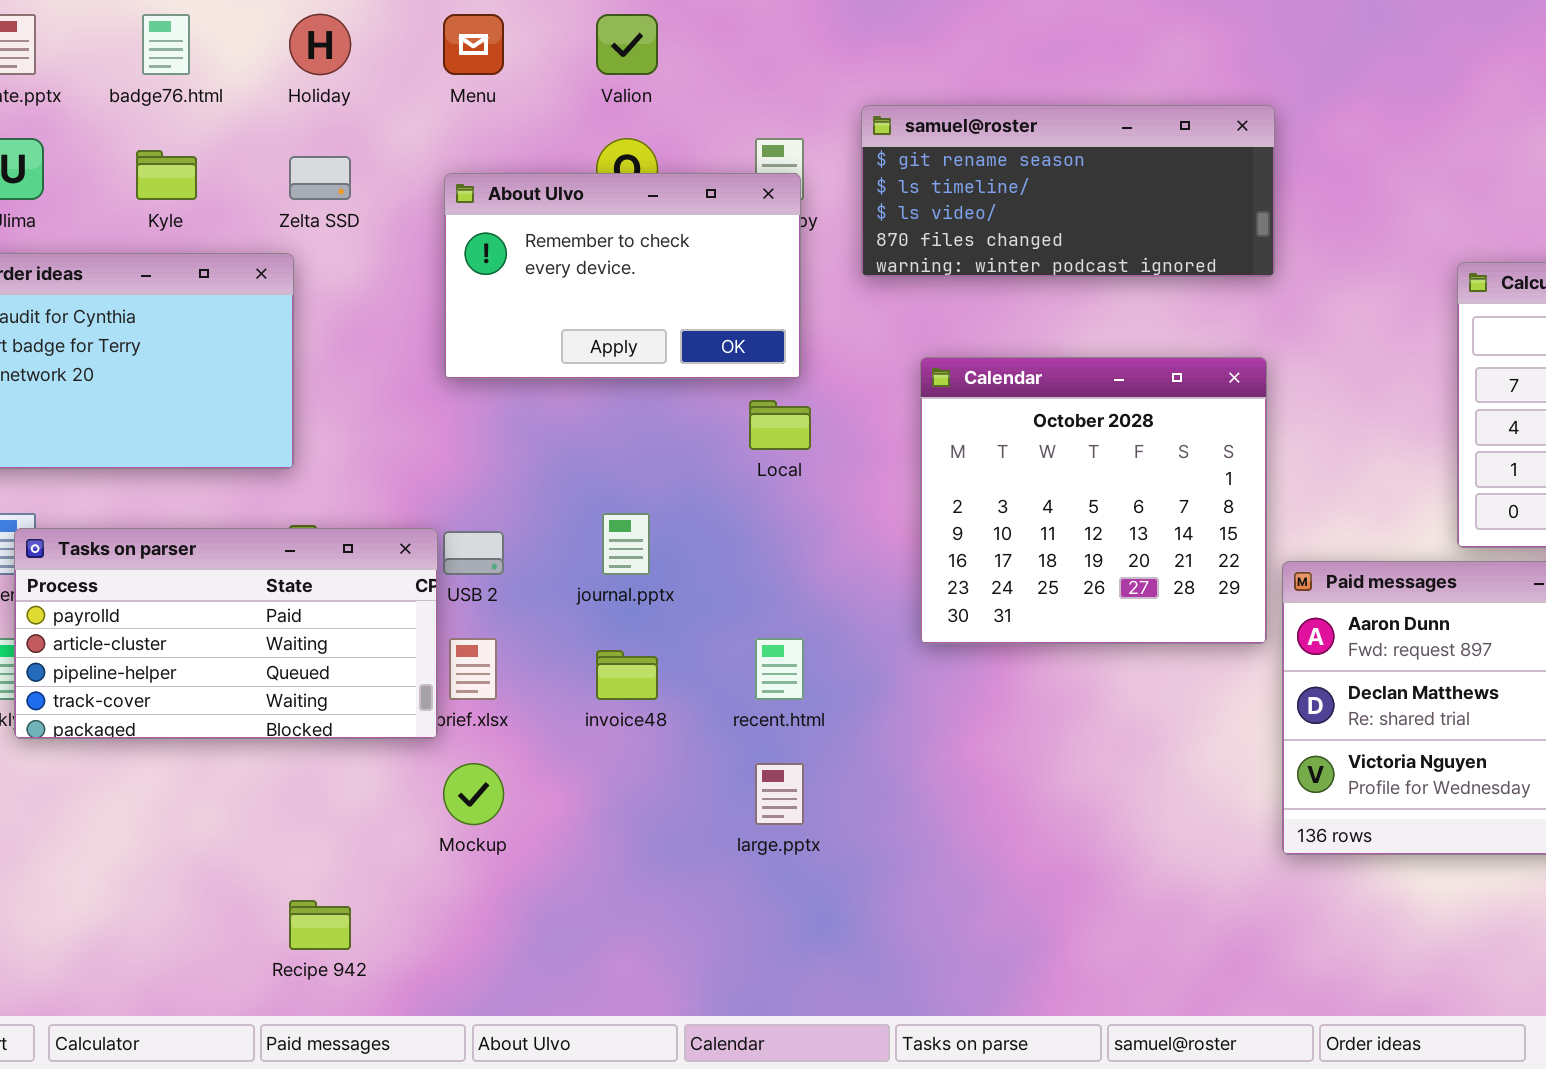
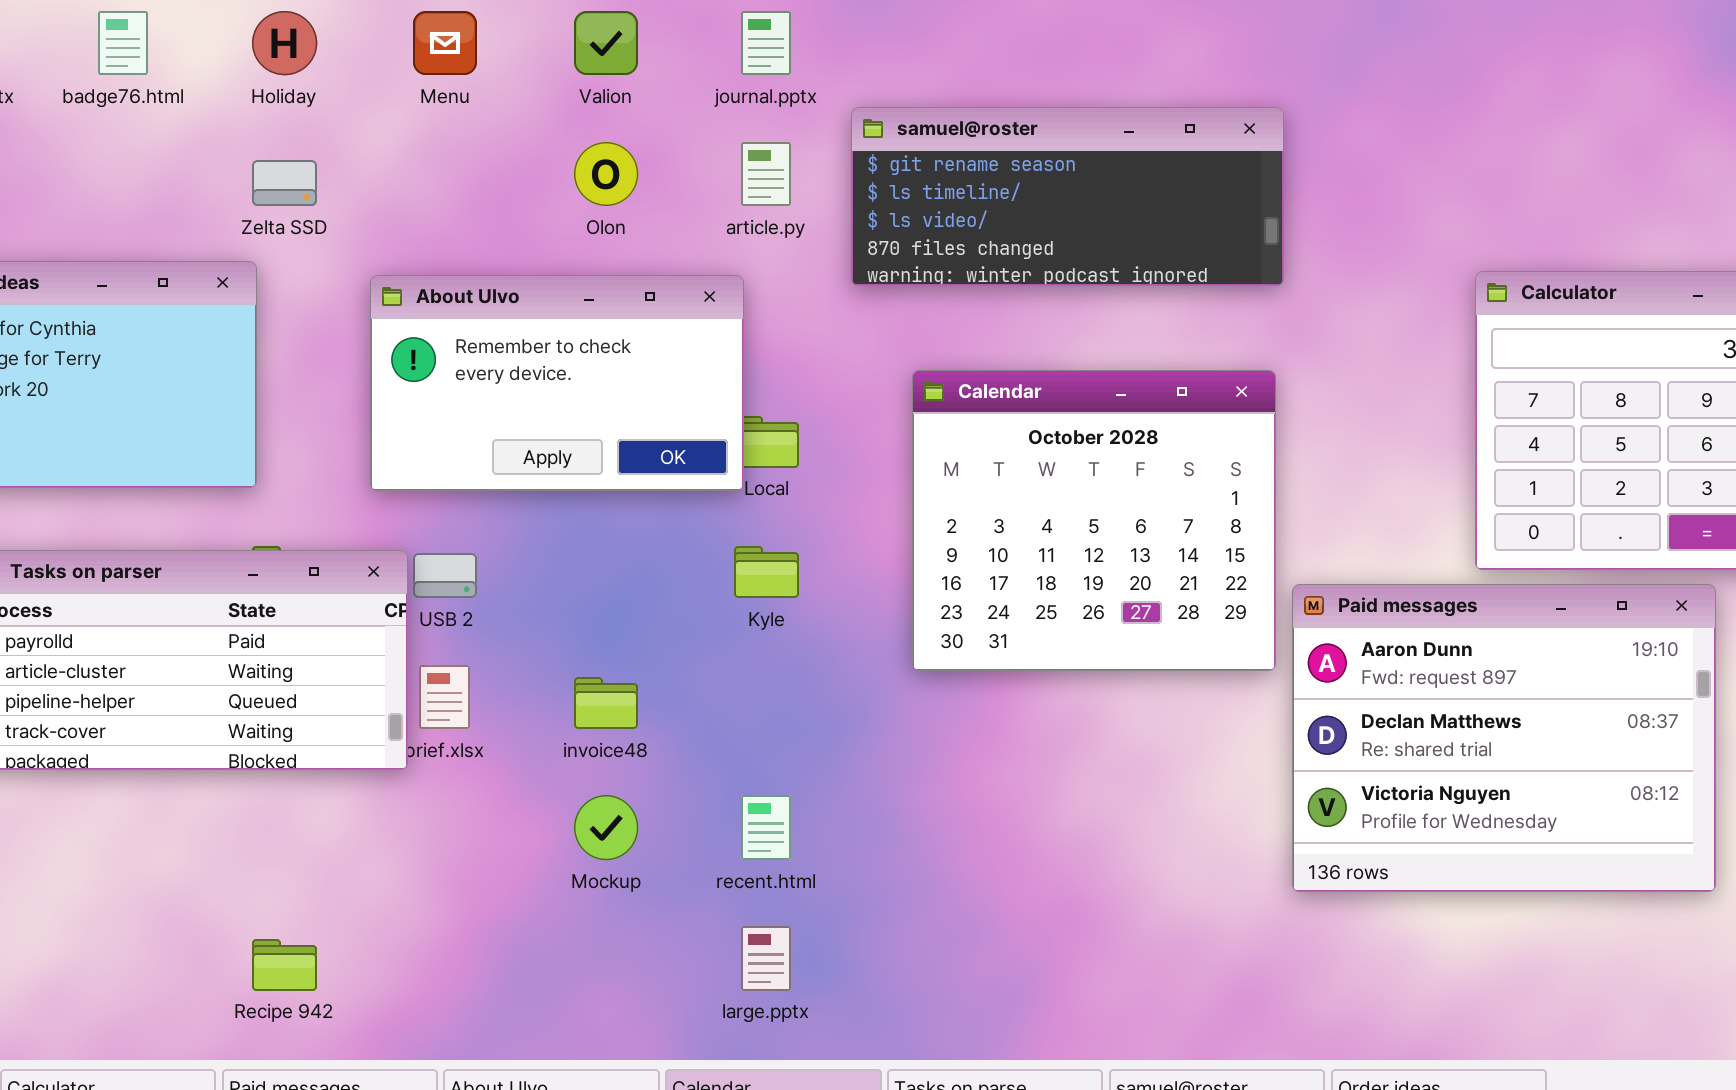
Kyle: [136,150,197,200] -> [734,546,799,598], moved
About Ulvo: [444,173,801,379] -> [370,275,744,491], moved
journal.pptx: [602,513,650,575] -> [741,11,791,75], moved
recent.html: [755,638,804,700] -> [741,795,791,860], moved
Mockup: [443,763,504,825] -> [574,795,638,860], moved
large.pptx: [755,763,804,825] -> [741,926,791,991], moved

